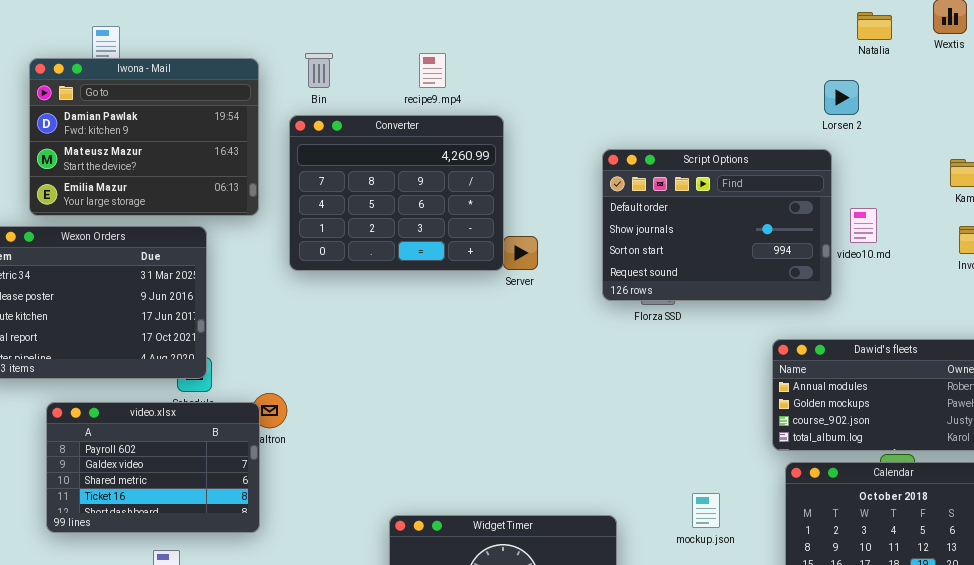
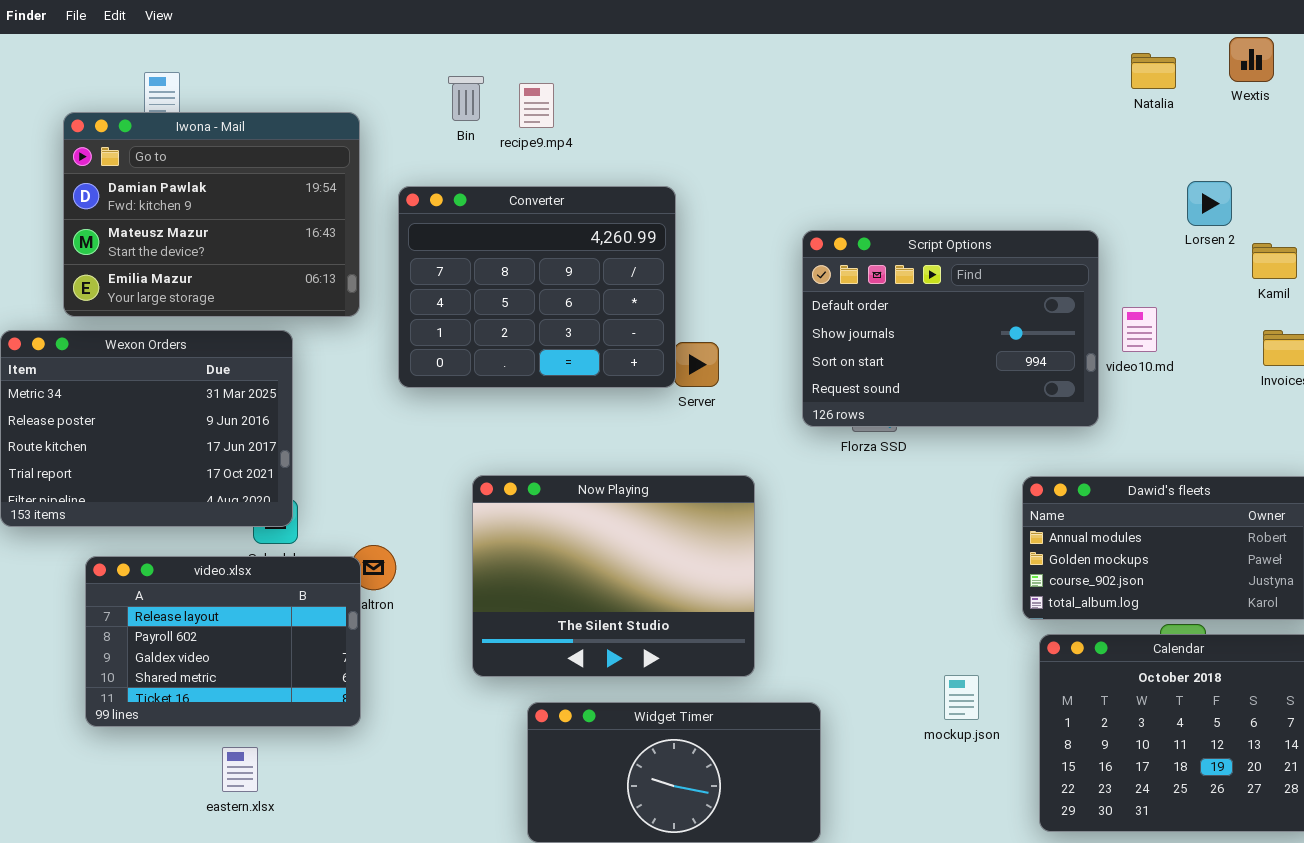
Bin: [305,53,333,88] -> [448,76,484,121], moved
recipe9.mp4: [419,53,446,88] -> [519,83,554,128], moved
Lorsen 2: [824,80,859,115] -> [1187,181,1232,226], moved
Now Playing: none -> [472,475,755,677], opened
video.xlsx: [46,402,260,533] -> [85,556,361,727], scrolled up 1 row
mockup.json: [692,493,720,528] -> [944,675,979,720], moved

